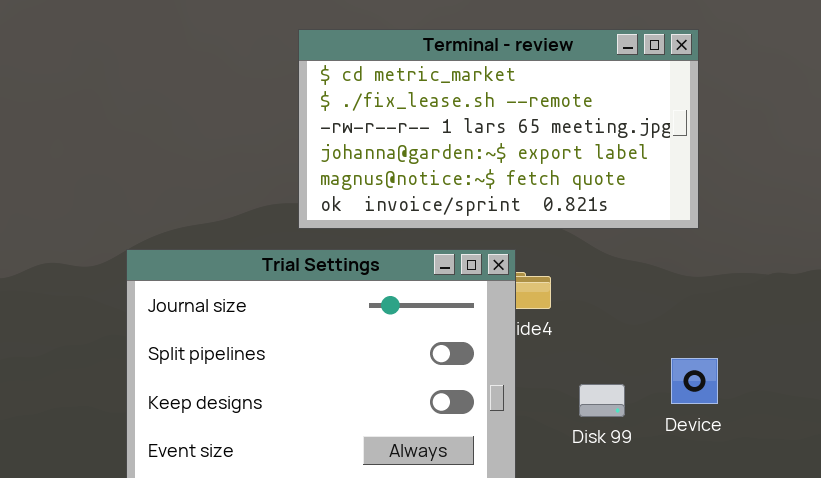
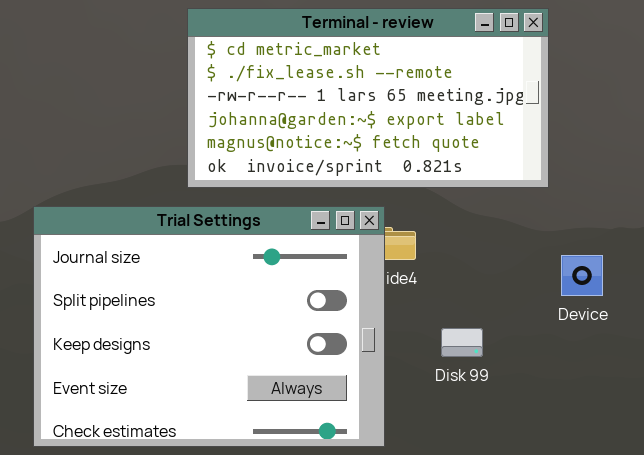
Device: [671,358,718,404] -> [561,255,603,296], moved

